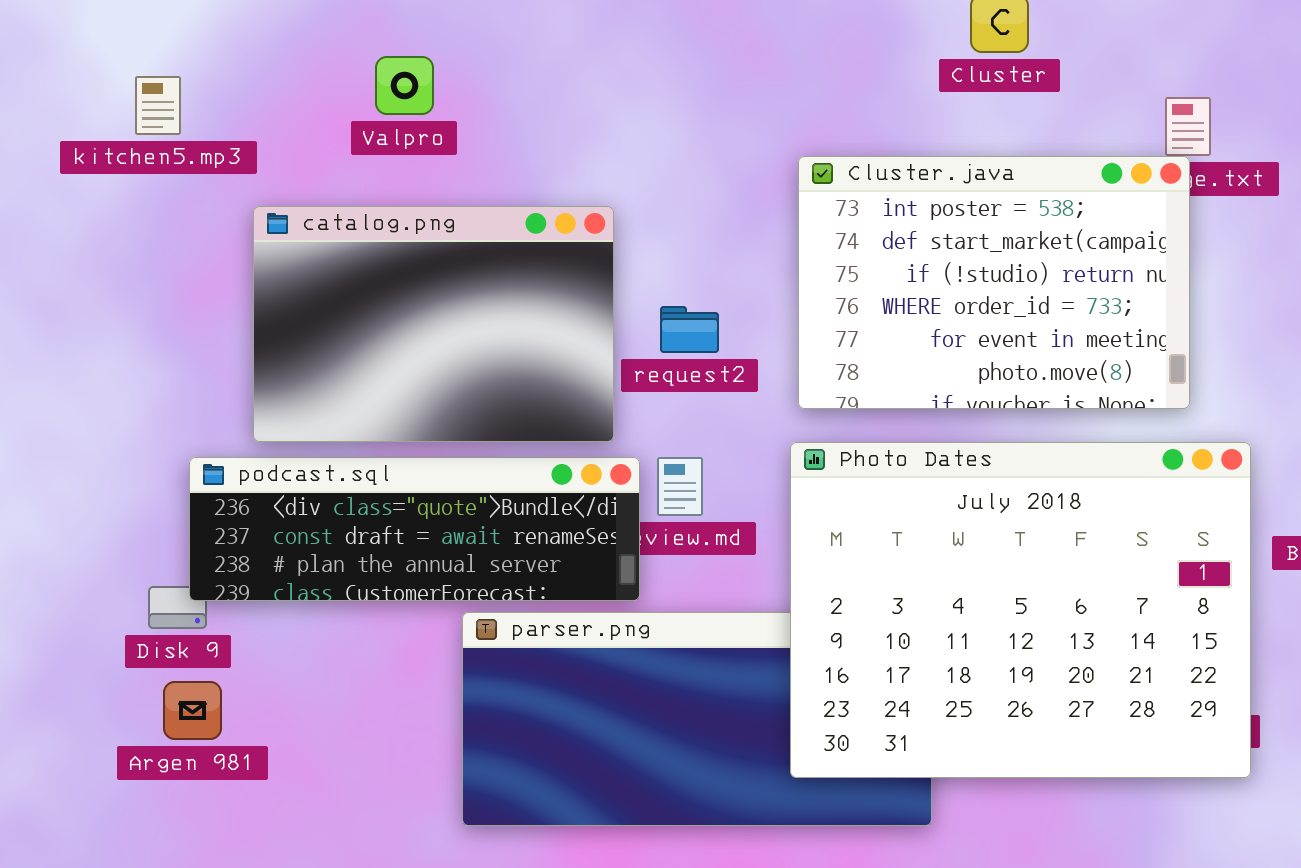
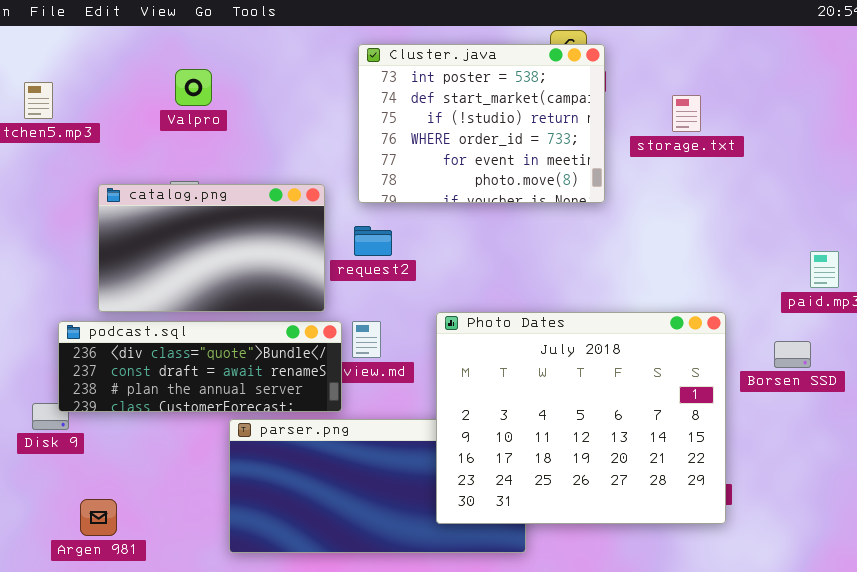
Cluster.java: [798,156,1190,409] -> [358,44,605,203], moved
catalog.png: [253,206,614,442] -> [98,184,325,312], resized
Argen 981: [163,681,222,740] -> [80,499,117,536], moved

